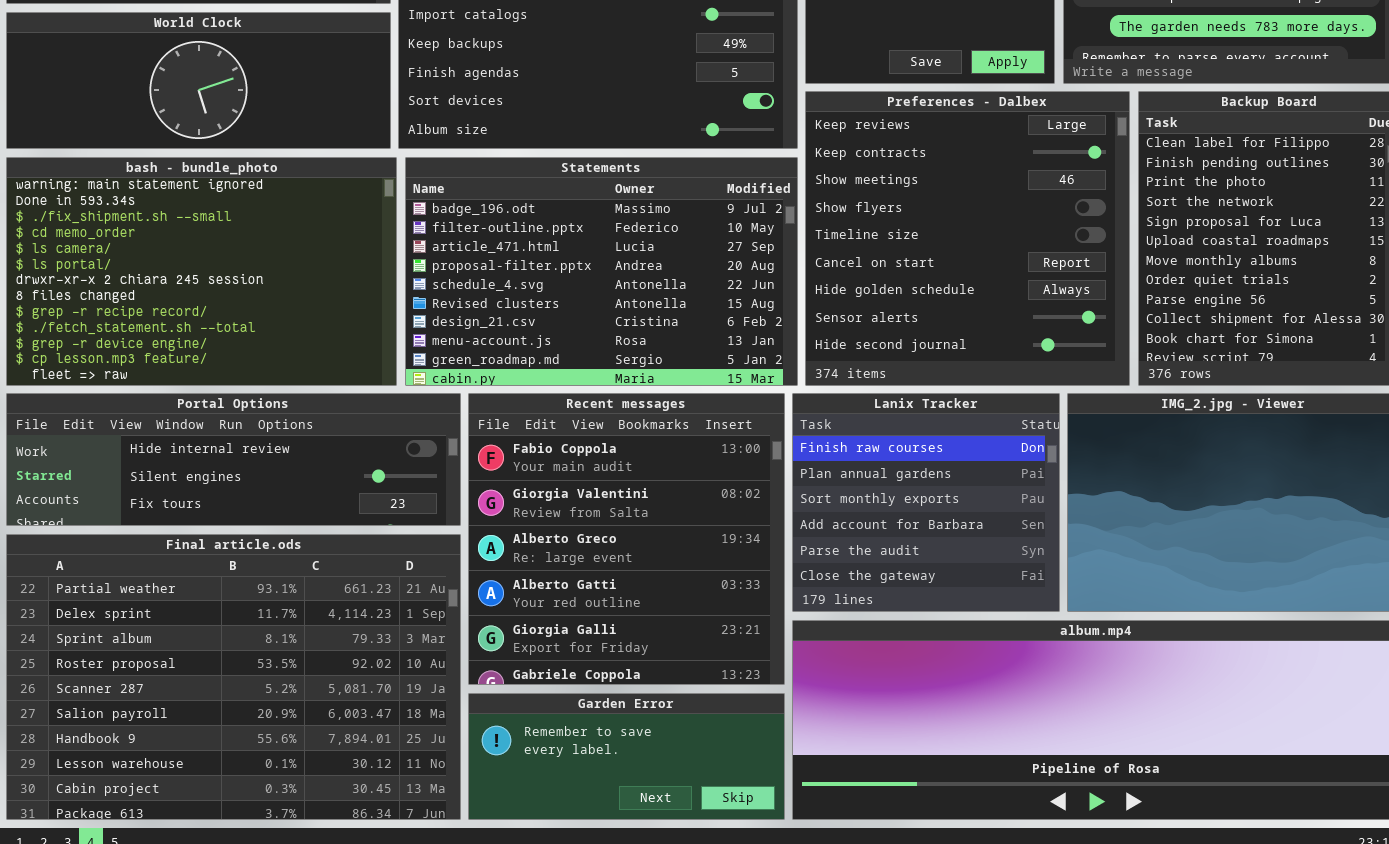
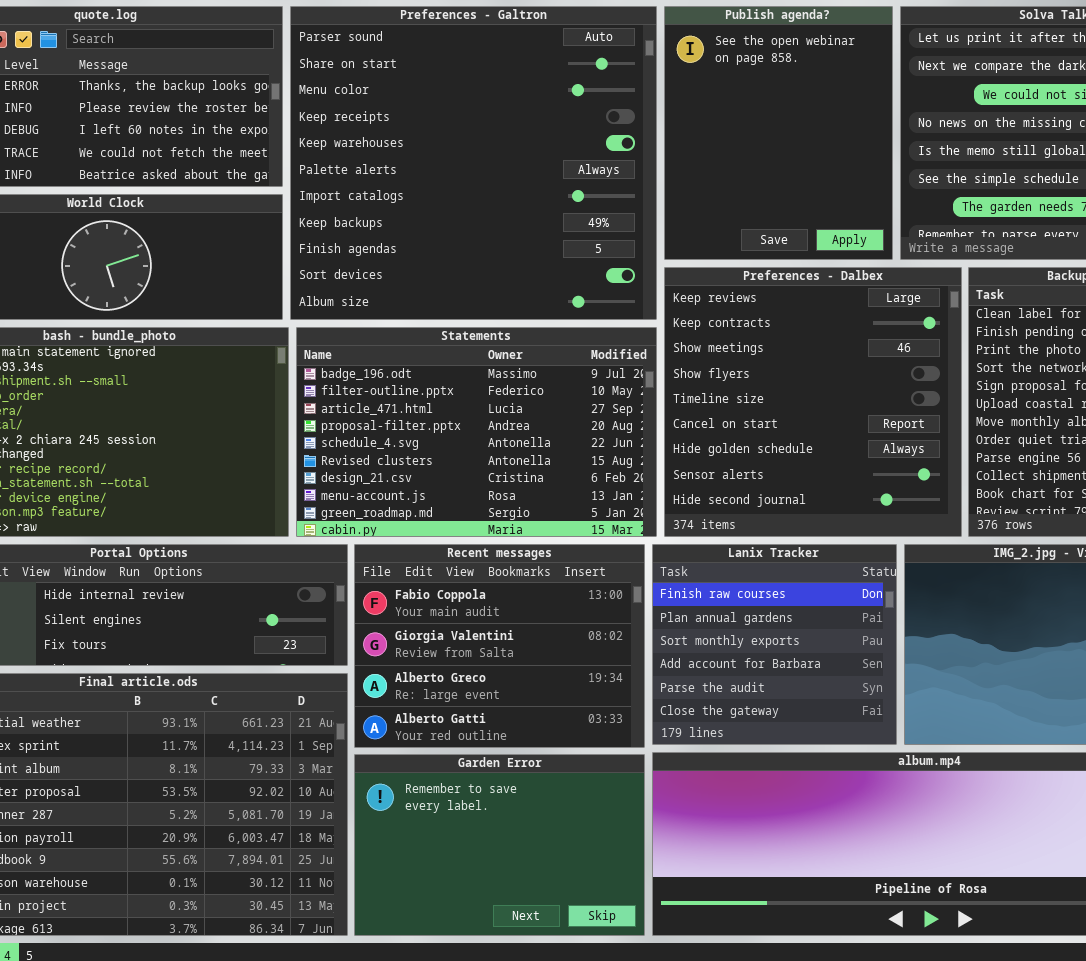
Recent messages: [468,393,785,685] -> [354,544,645,748], resized
Garden Error: [468,693,785,820] -> [354,754,645,936], resized

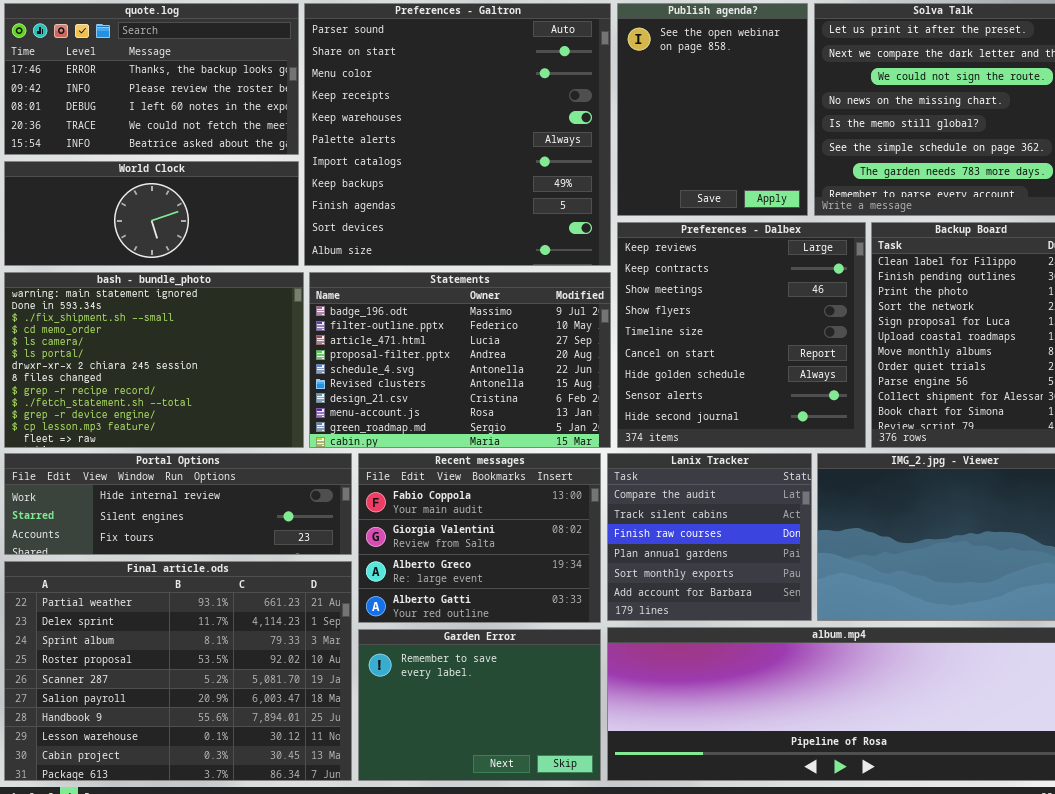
Lanix Tracker: [652,544,897,745] -> [607,453,812,621], scrolled up 2 rows

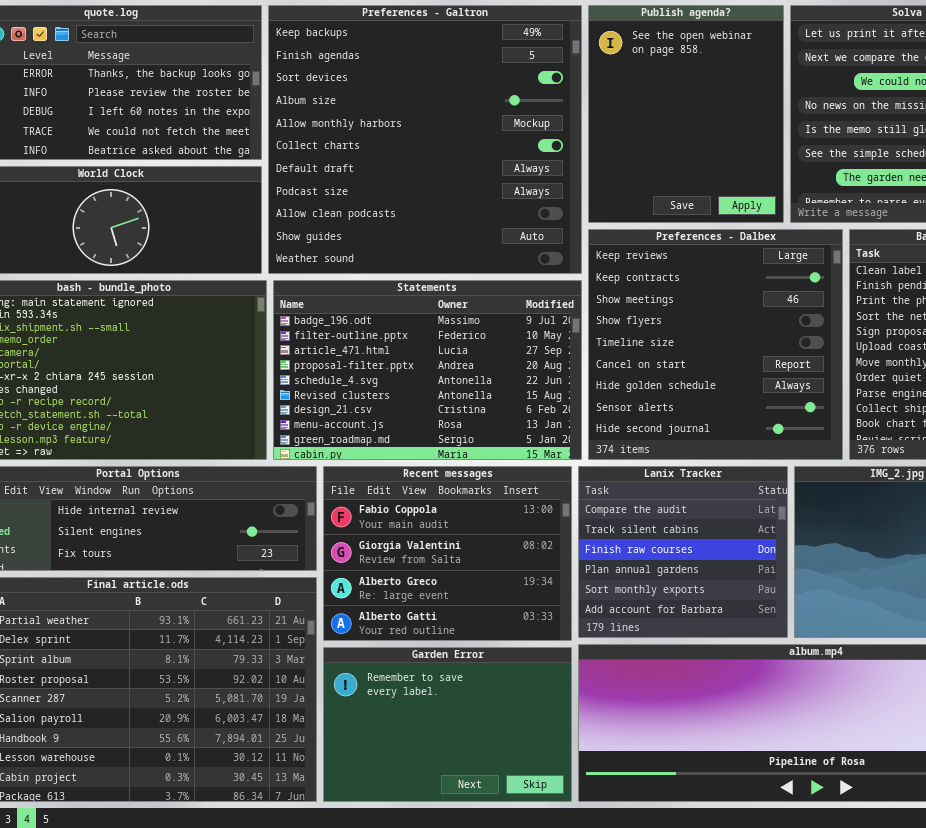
Preferences - Galtron: [304,3,611,266] -> [268,5,582,274], scrolled down 7 rows

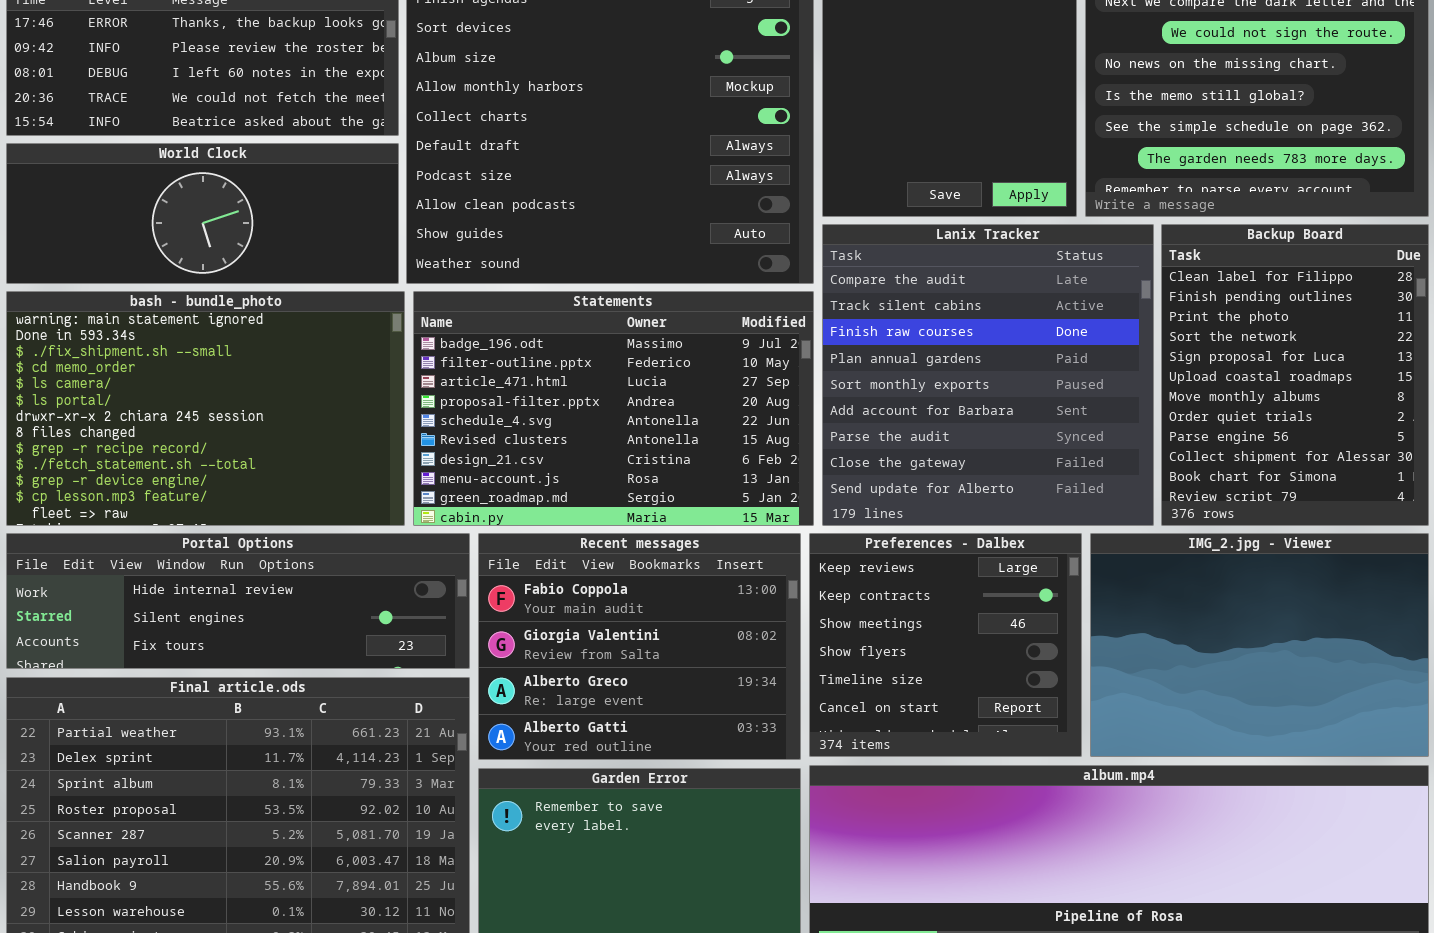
Preferences - Dalbex: [588,229,843,460] -> [809,533,1082,757], moved, resized
Lanix Tracker: [578,466,788,638] -> [822,224,1154,526], moved, resized

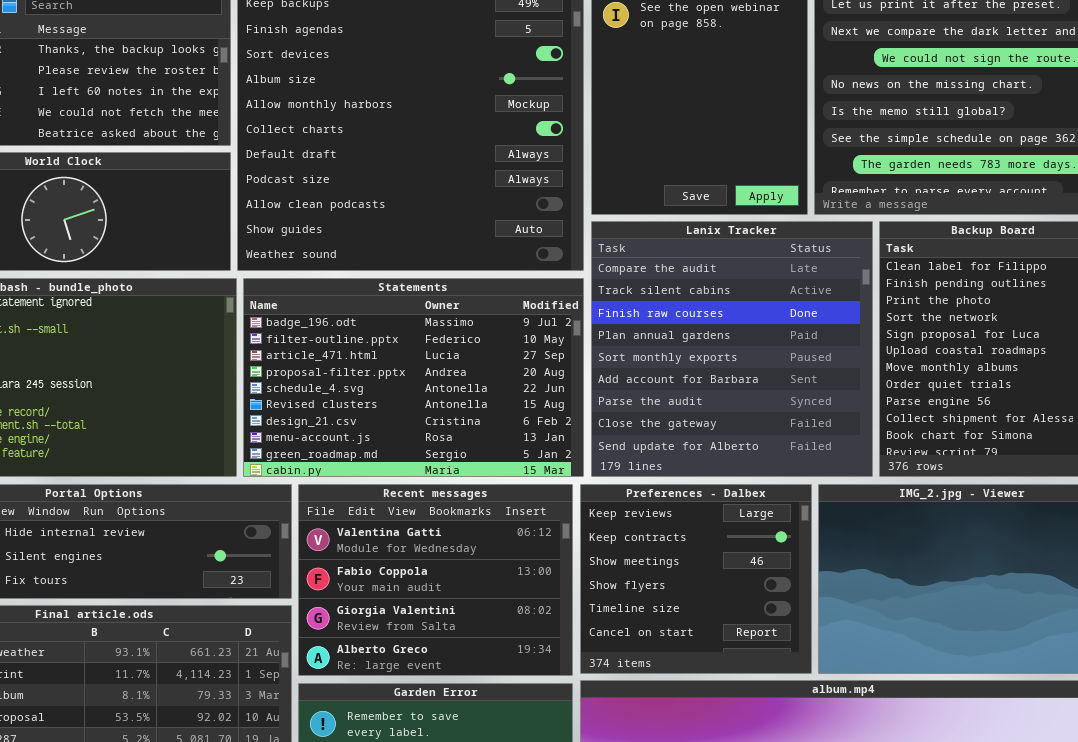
Recent messages: [478,533,801,760] -> [298,484,573,676], scrolled up 1 row

